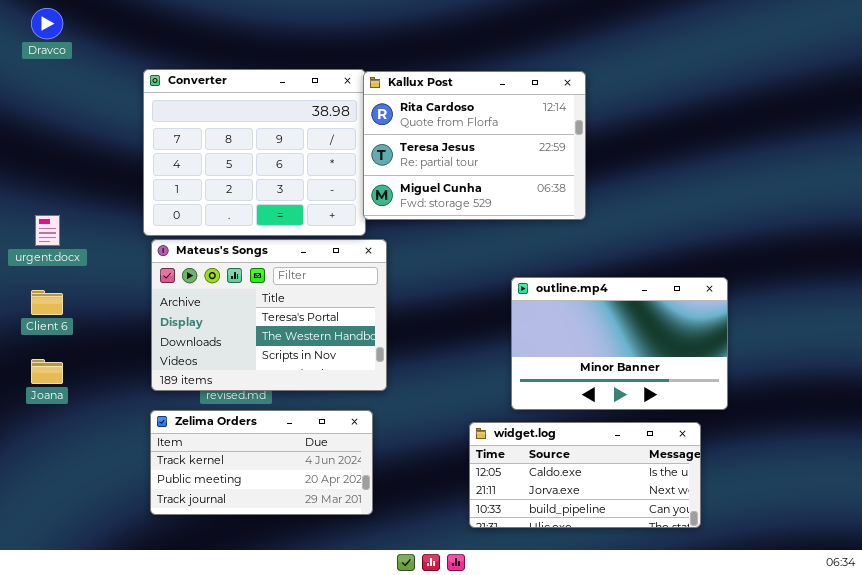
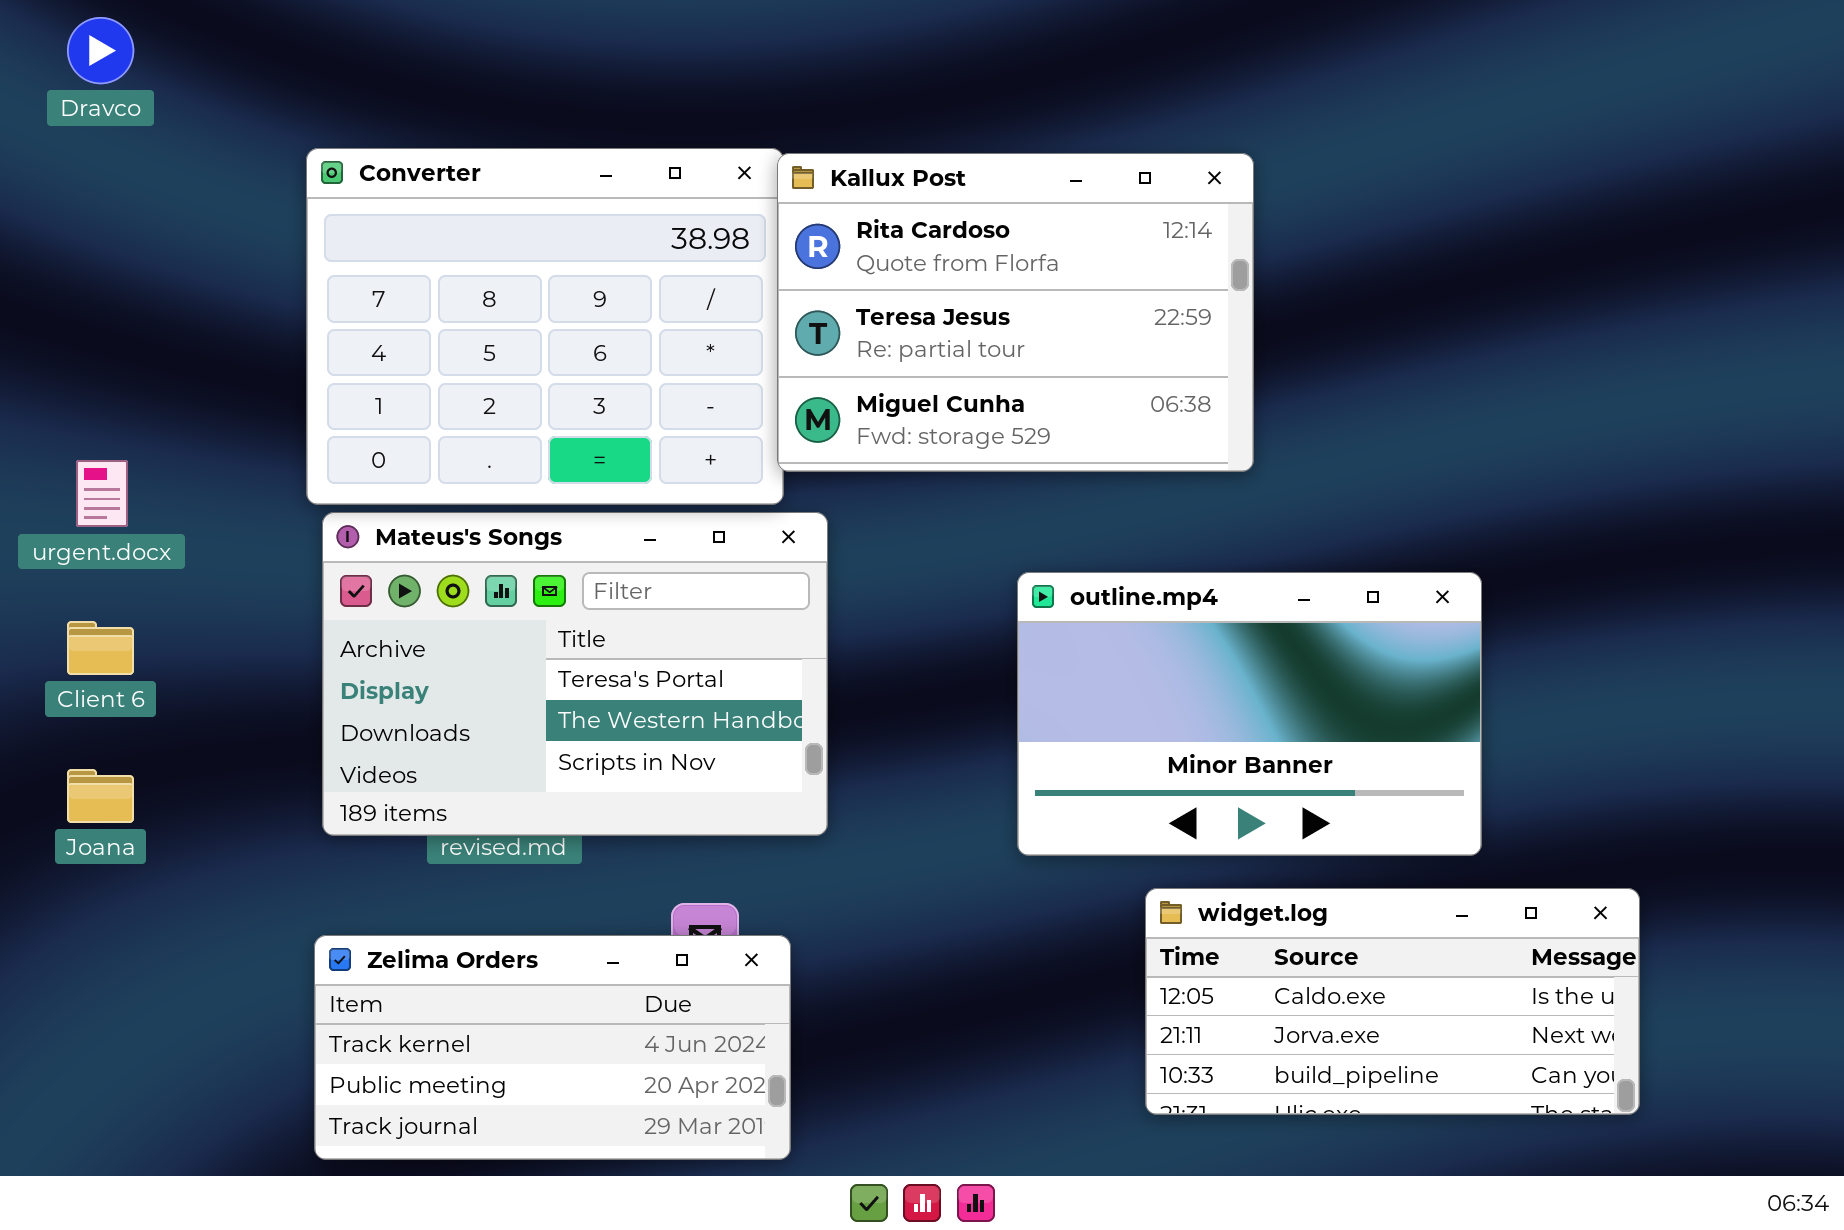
outline.mp4: [511,277,728,410] -> [1017,572,1482,856], moved
Zelima Orders: [150,410,373,515] -> [314,935,791,1160], moved
widget.log: [469,422,701,528] -> [1145,888,1640,1115], moved

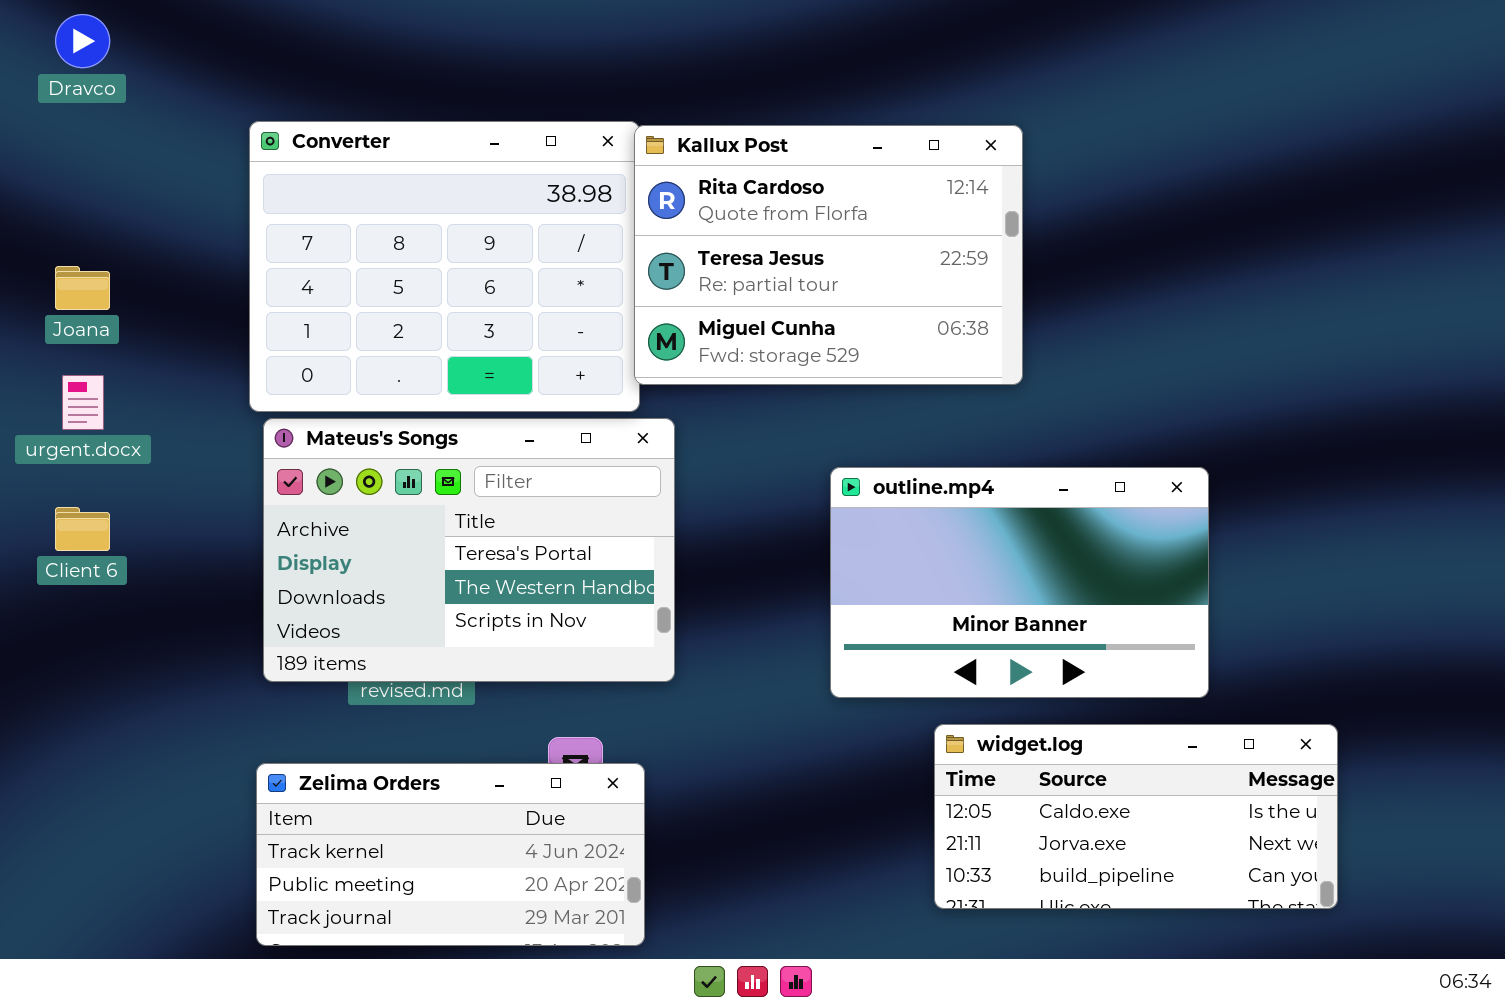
Joana: [67,769,134,823] -> [55,266,110,310], moved

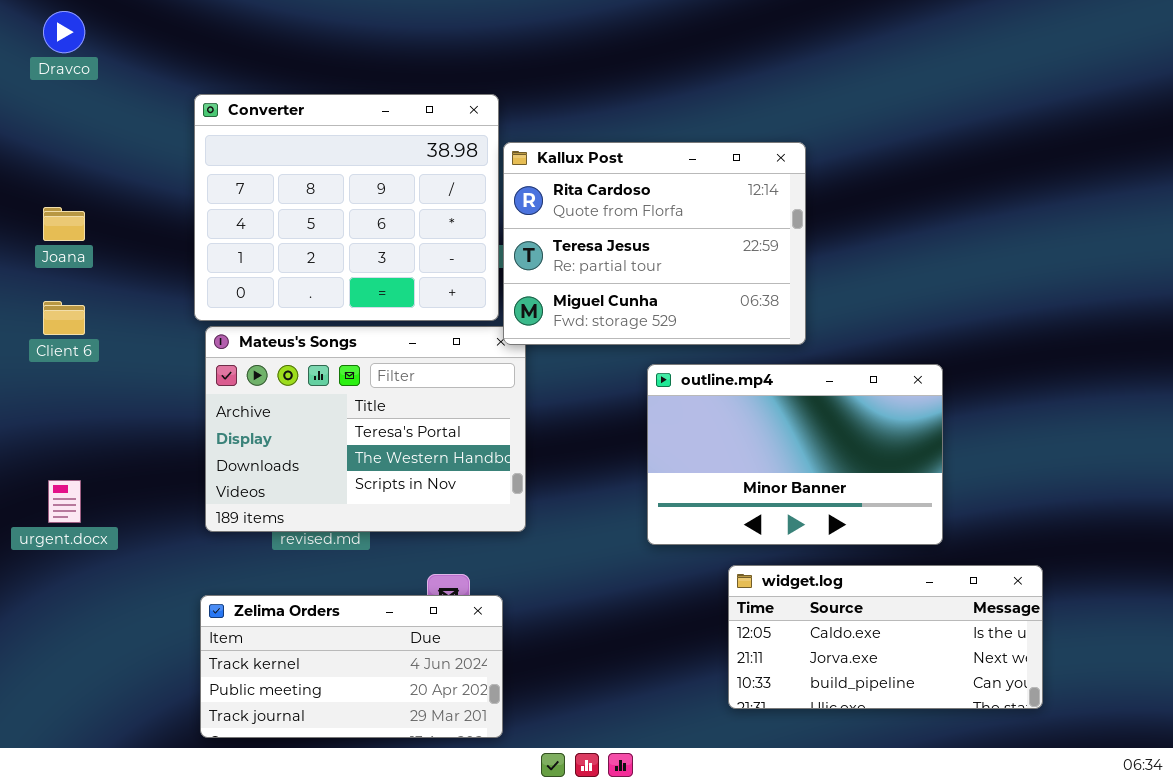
Kallux Post: [634,125,1023,385] -> [503,142,806,345], moved
urgent.docx: [62,375,104,430] -> [48,480,81,523], moved
Client 6: [55,507,110,551] -> [43,301,85,335], moved

